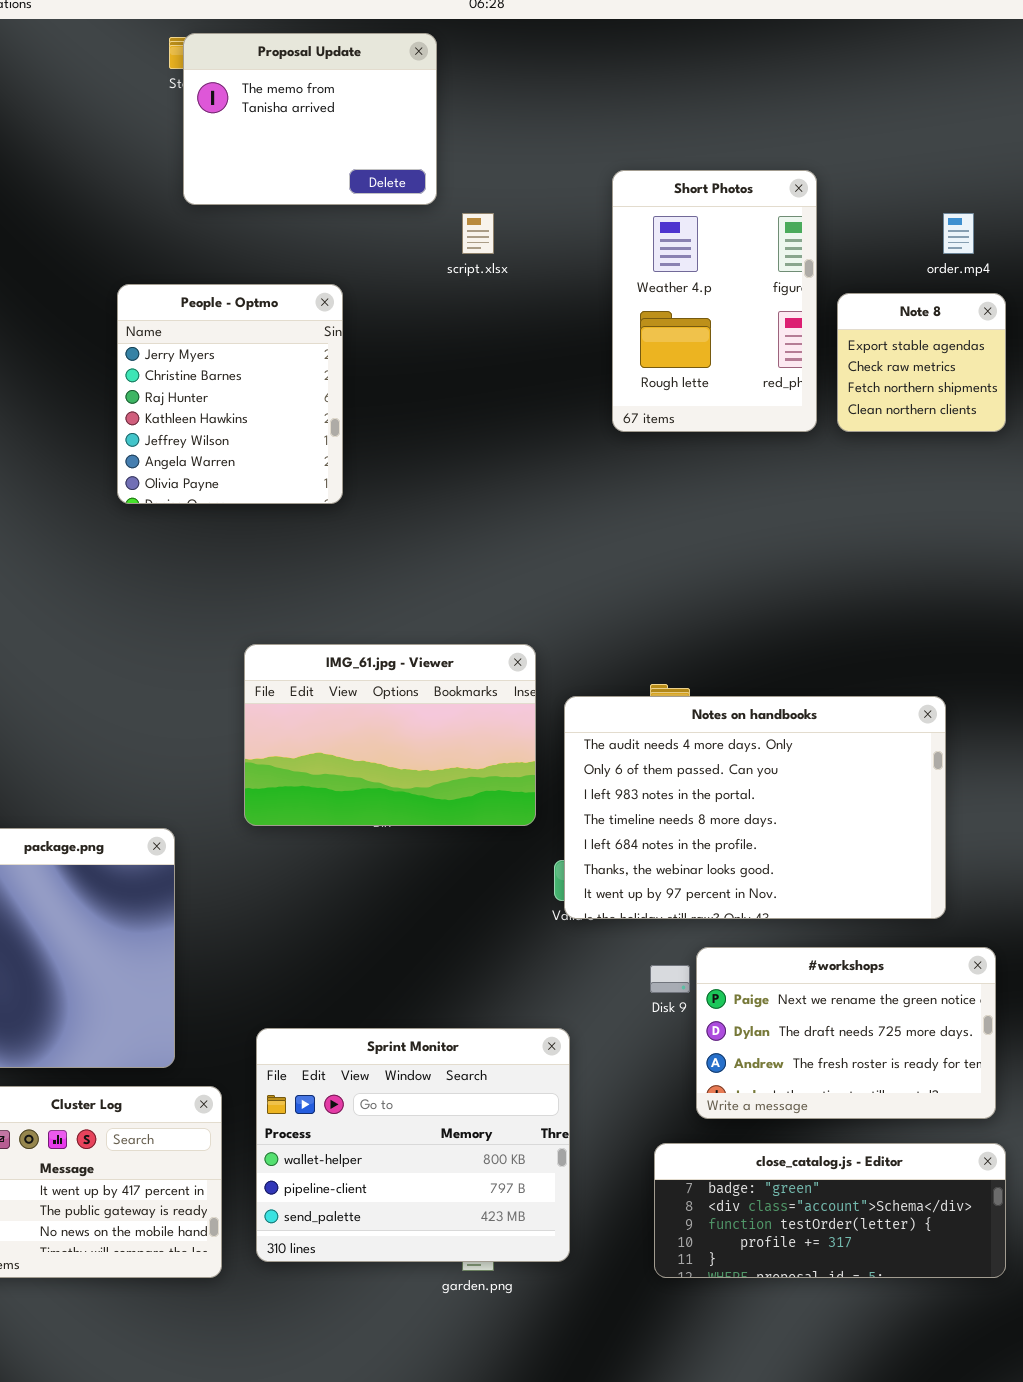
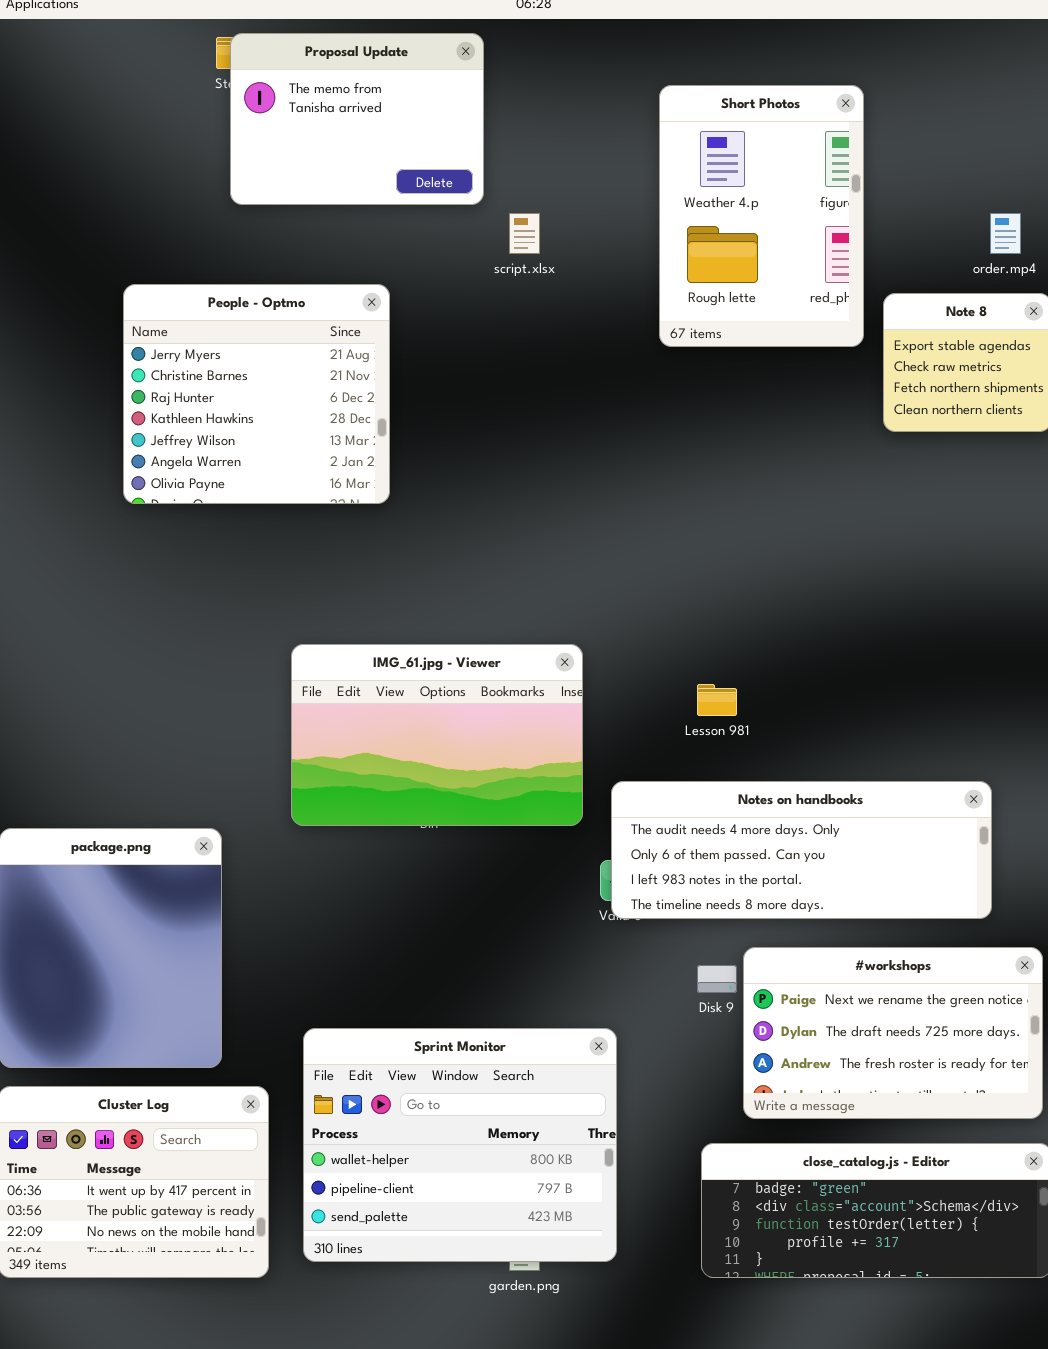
Short Photos: [612,170,817,432] -> [659,85,864,347], moved
People - Optmo: [117,284,343,504] -> [123,284,390,504], resized
Notes on handbooks: [564,696,946,919] -> [611,781,992,919], resized

